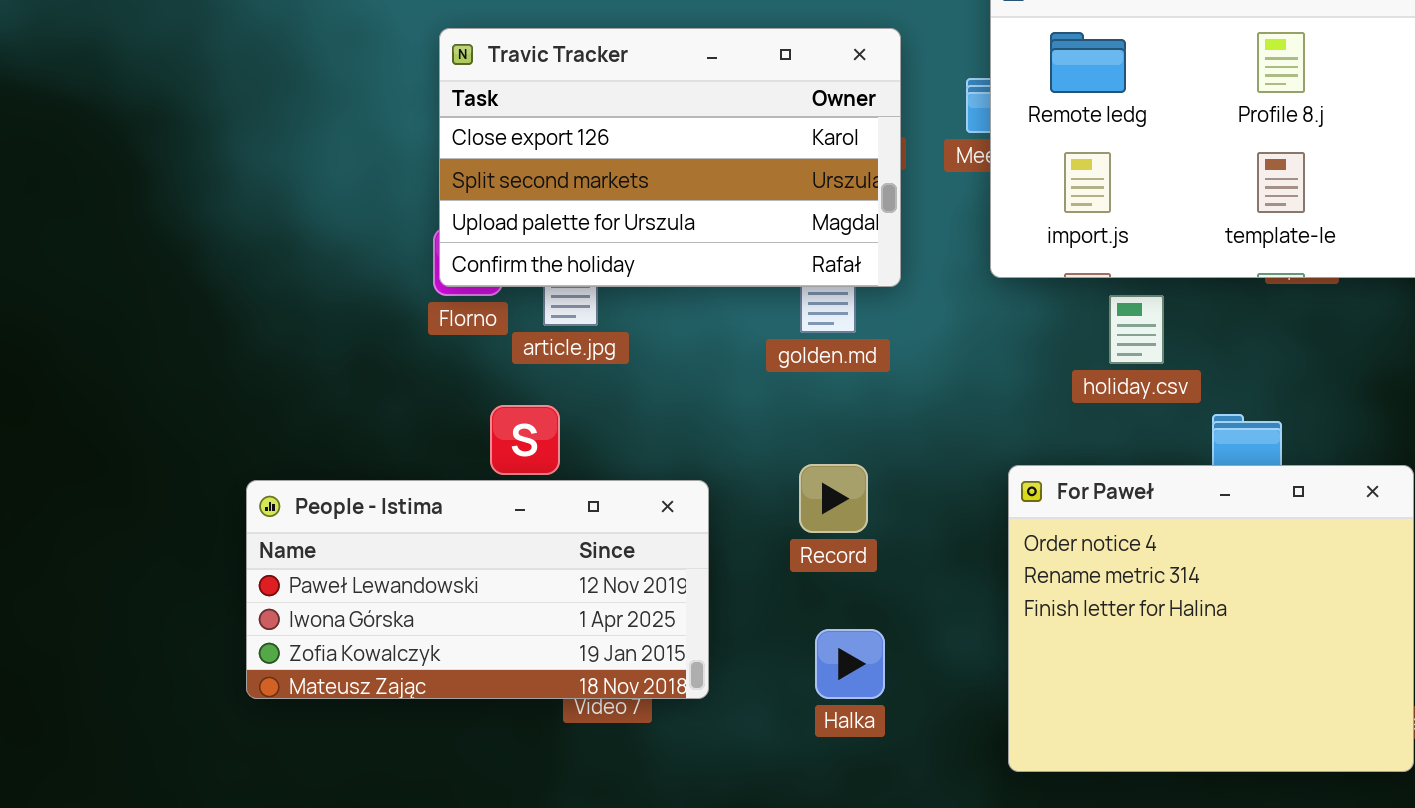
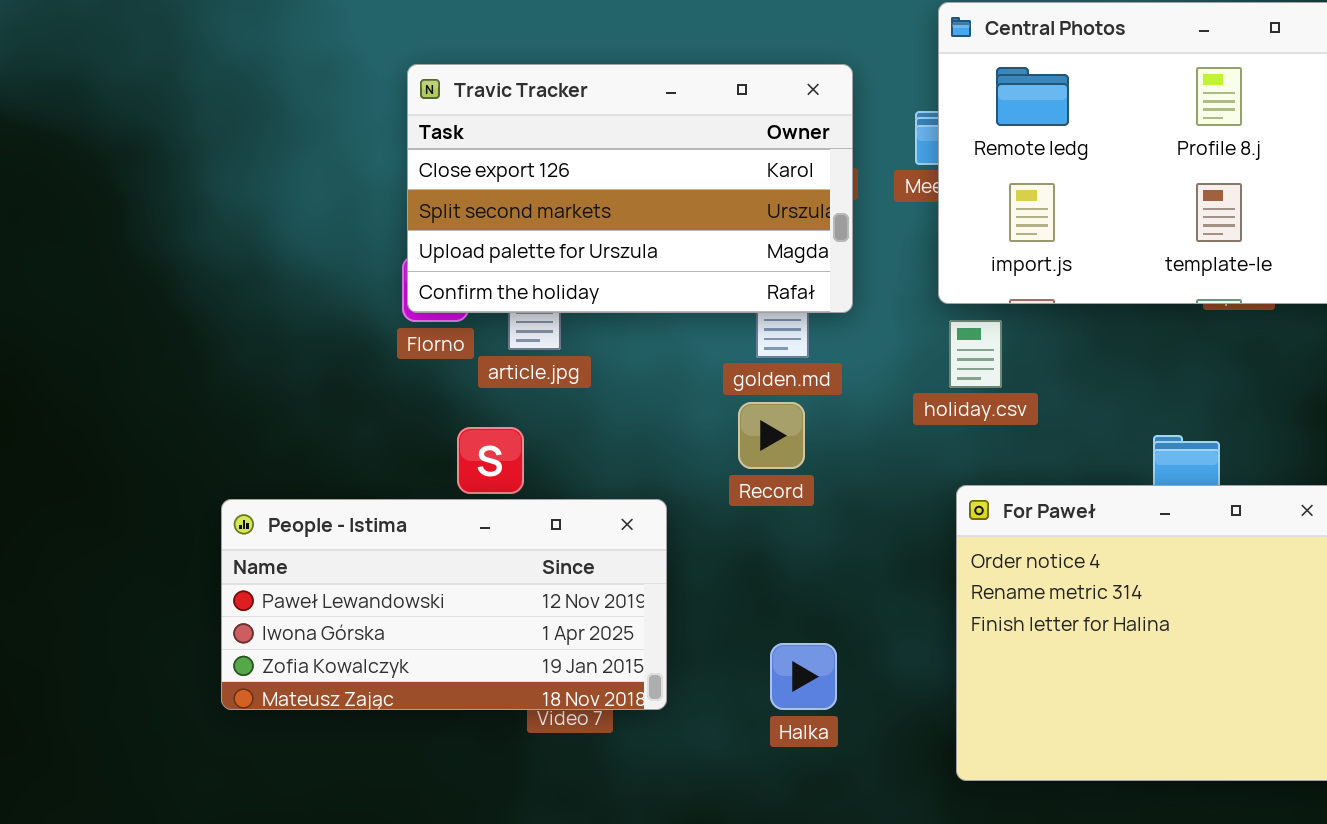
holiday.csv: [1109,295,1164,364] -> [949,320,1002,388], moved
Record: [799,464,868,533] -> [738,402,805,469], moved

